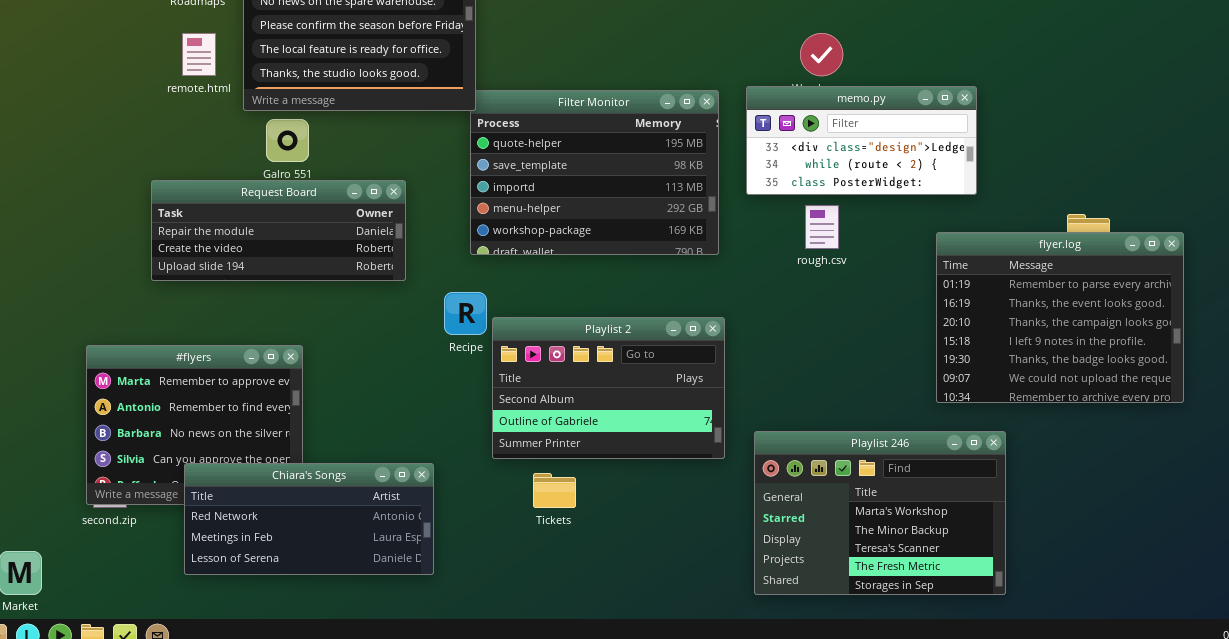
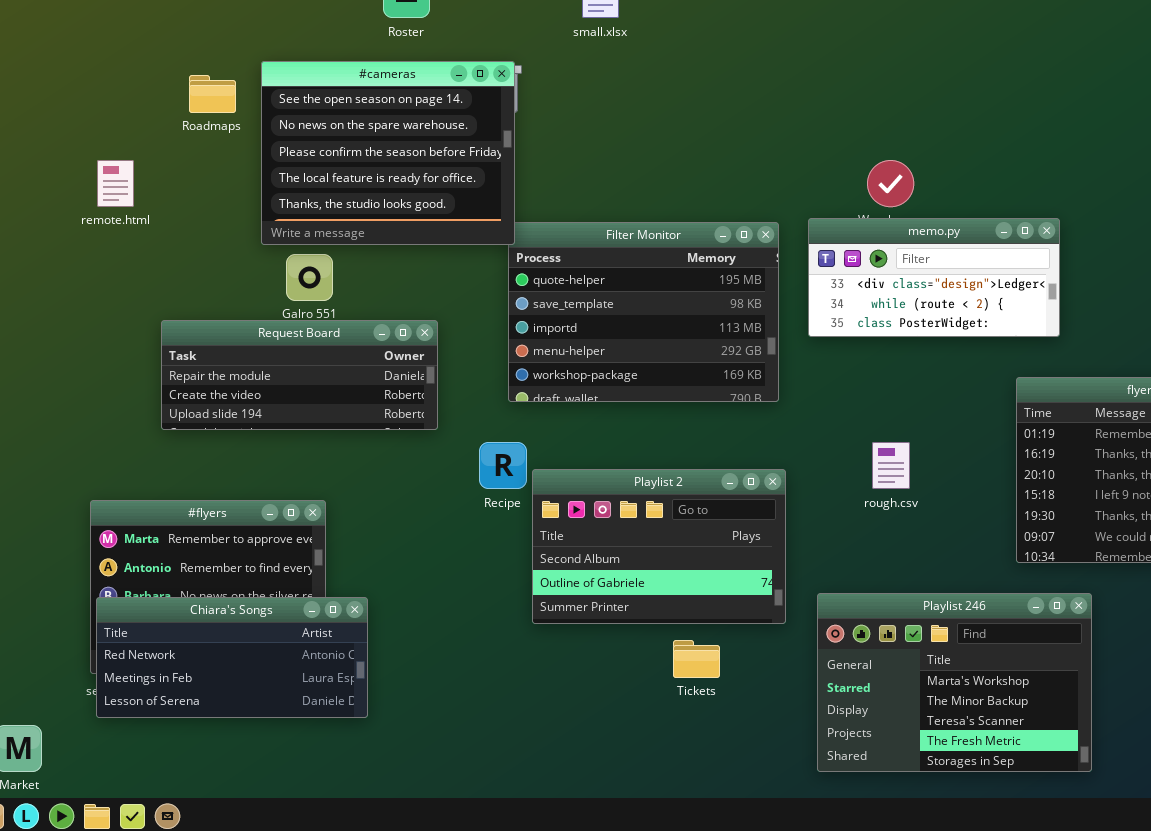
remote.html: [182,33,216,76] -> [97,160,134,207], moved
rough.csv: [805,205,839,249] -> [872,442,910,489], moved
Chiara's Songs: [184,463,434,575] -> [96,597,368,718], moved
Tickets: [533,473,576,508] -> [673,640,720,678], moved

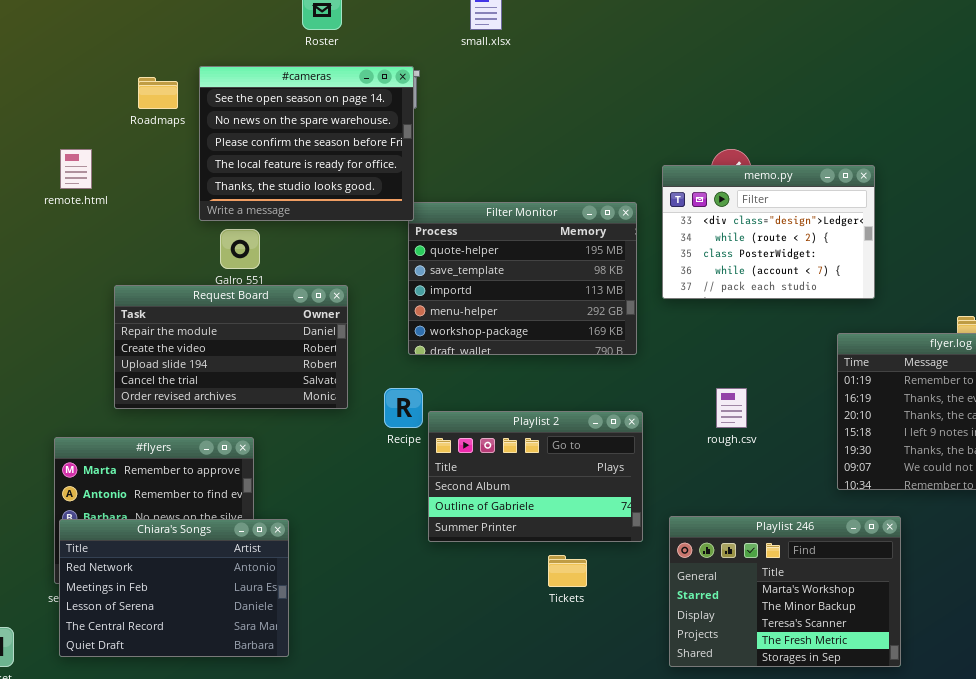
memo.py: [808,218,1060,337] -> [662,165,875,299], resized
Request Board: [161,320,438,430] -> [114,285,348,409], resized
Chiara's Songs: [96,597,368,718] -> [59,519,289,657], resized

